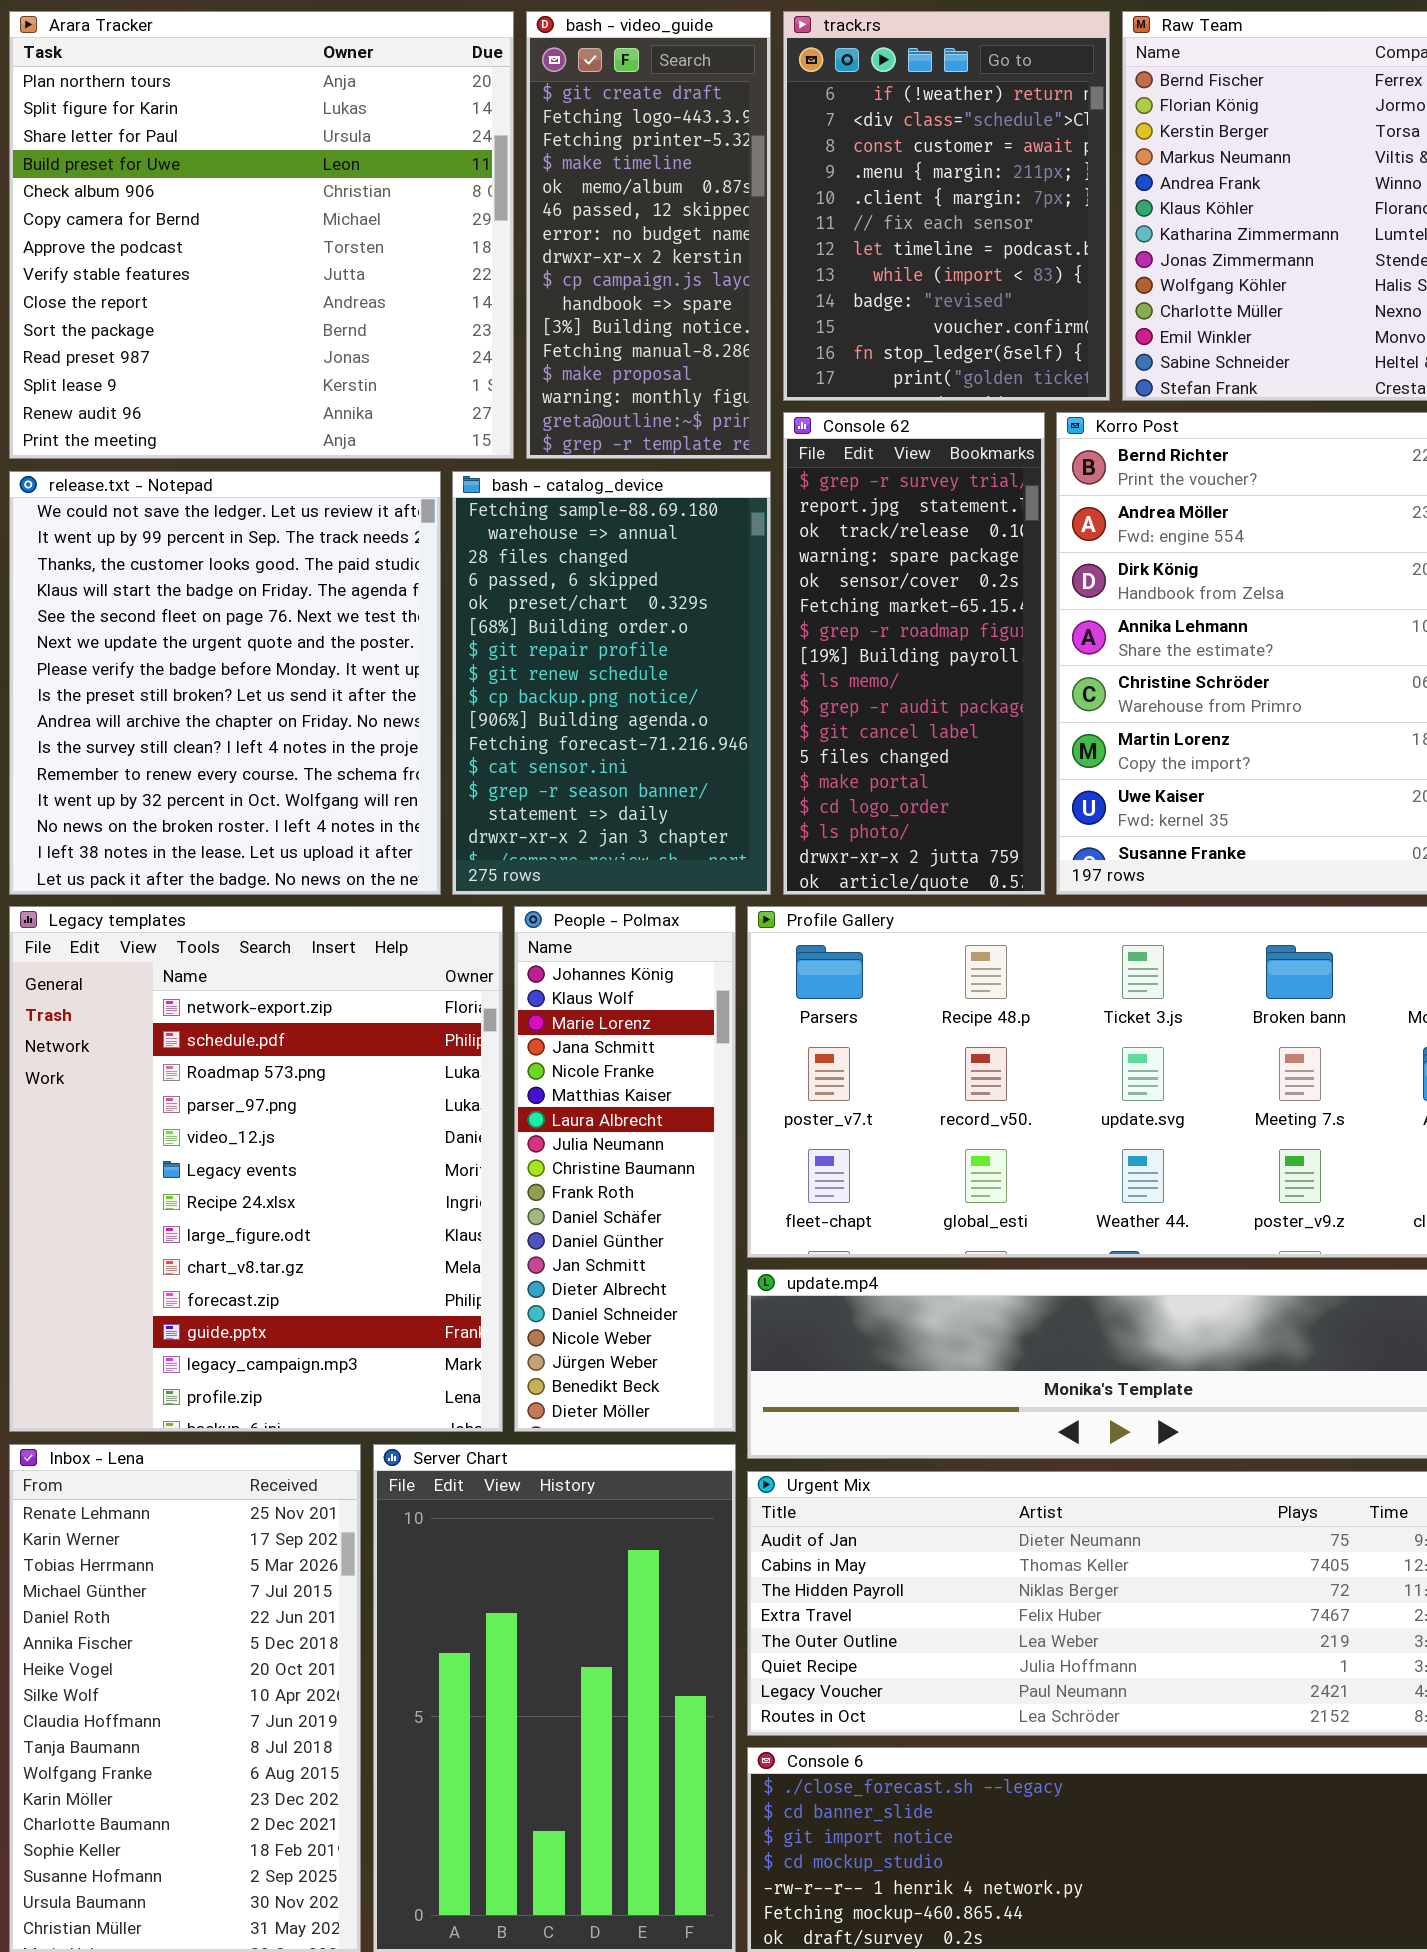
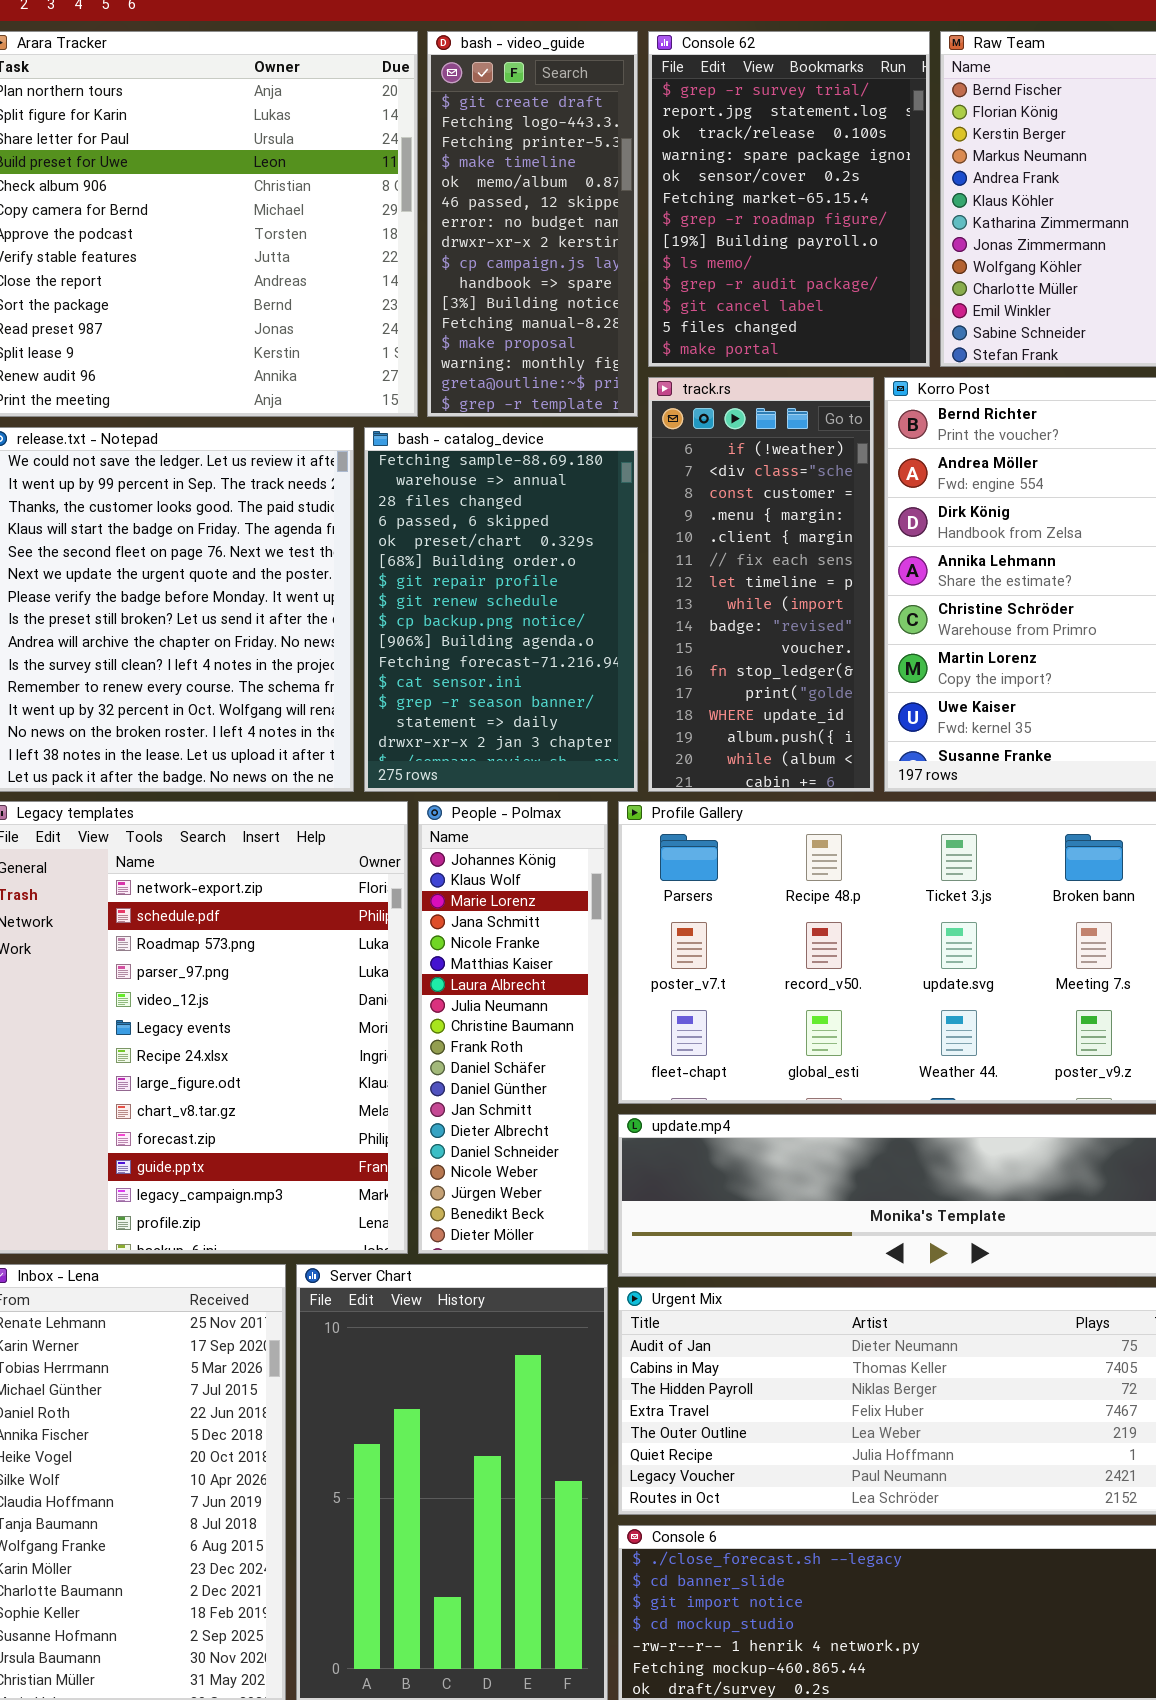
track.rs: [783,11,1110,401] -> [648,377,874,792], moved, resized
Console 62: [783,412,1045,895] -> [648,31,930,367], moved, resized

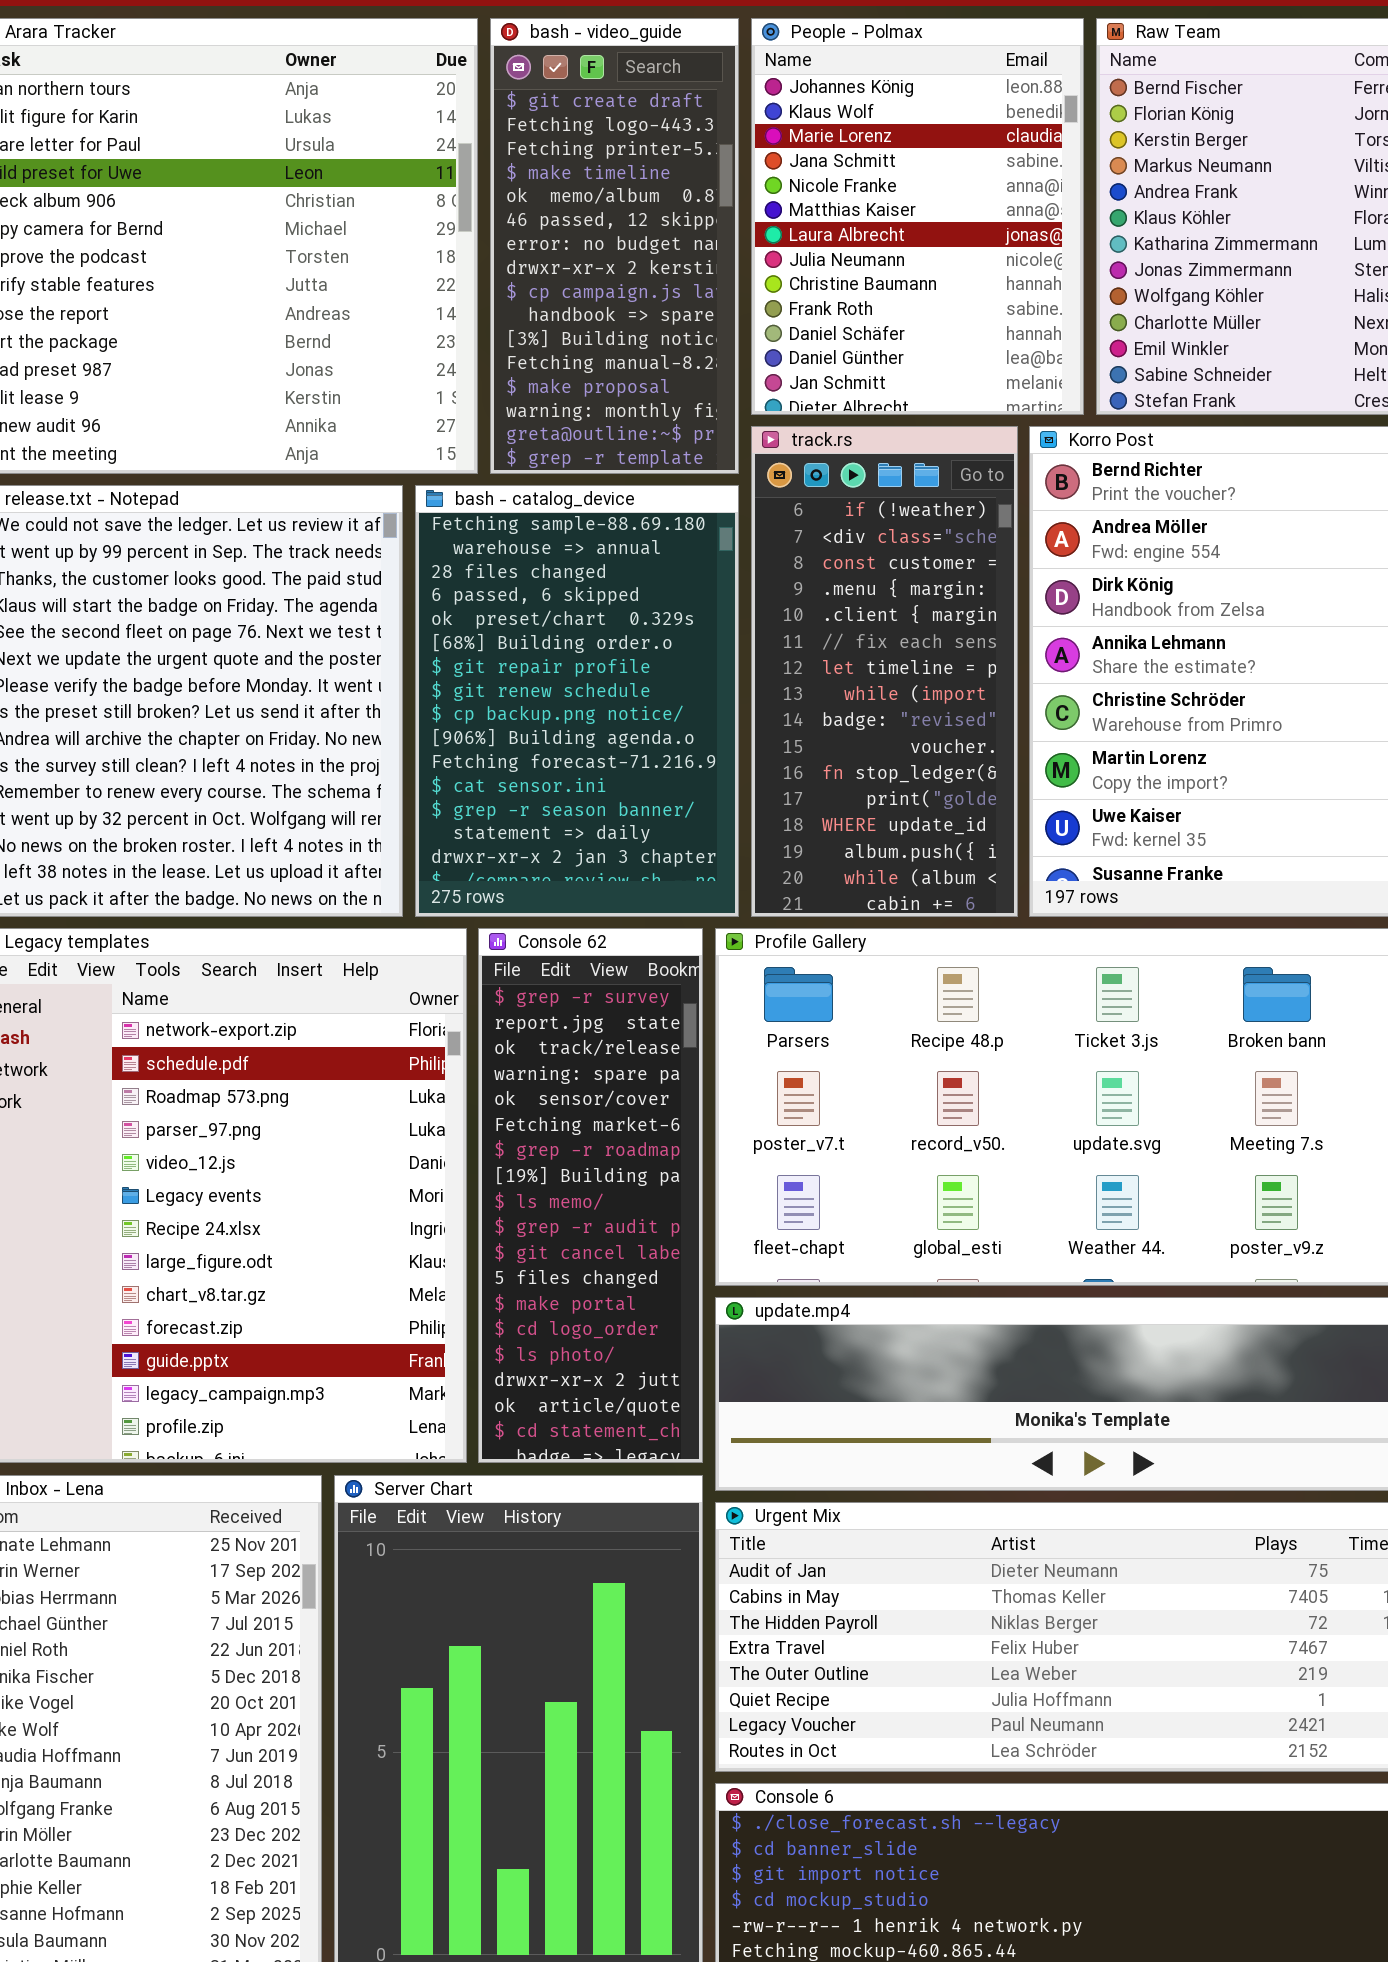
Console 62: [648,31,930,367] -> [478,928,703,1463], moved, resized
People - Polmax: [418,801,608,1254] -> [751,18,1084,415], moved, resized

